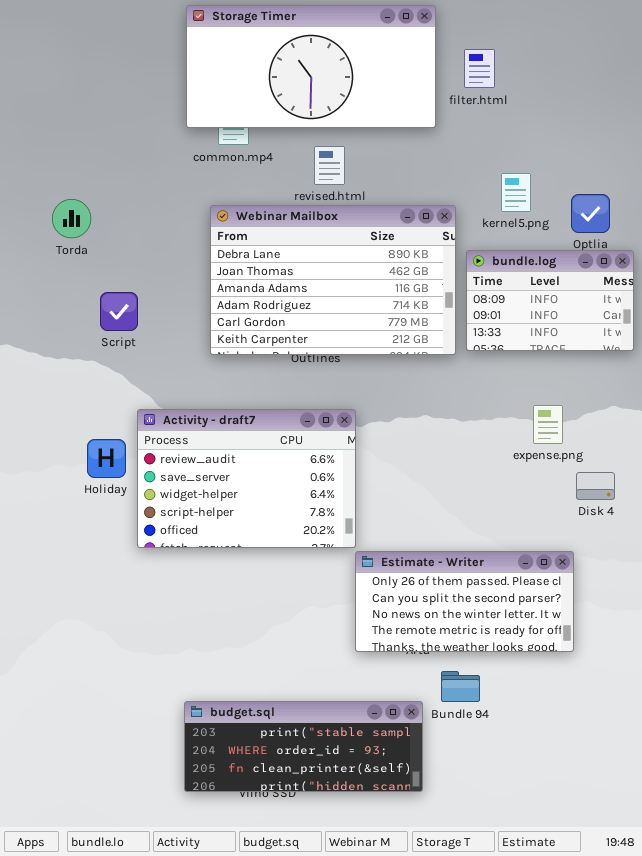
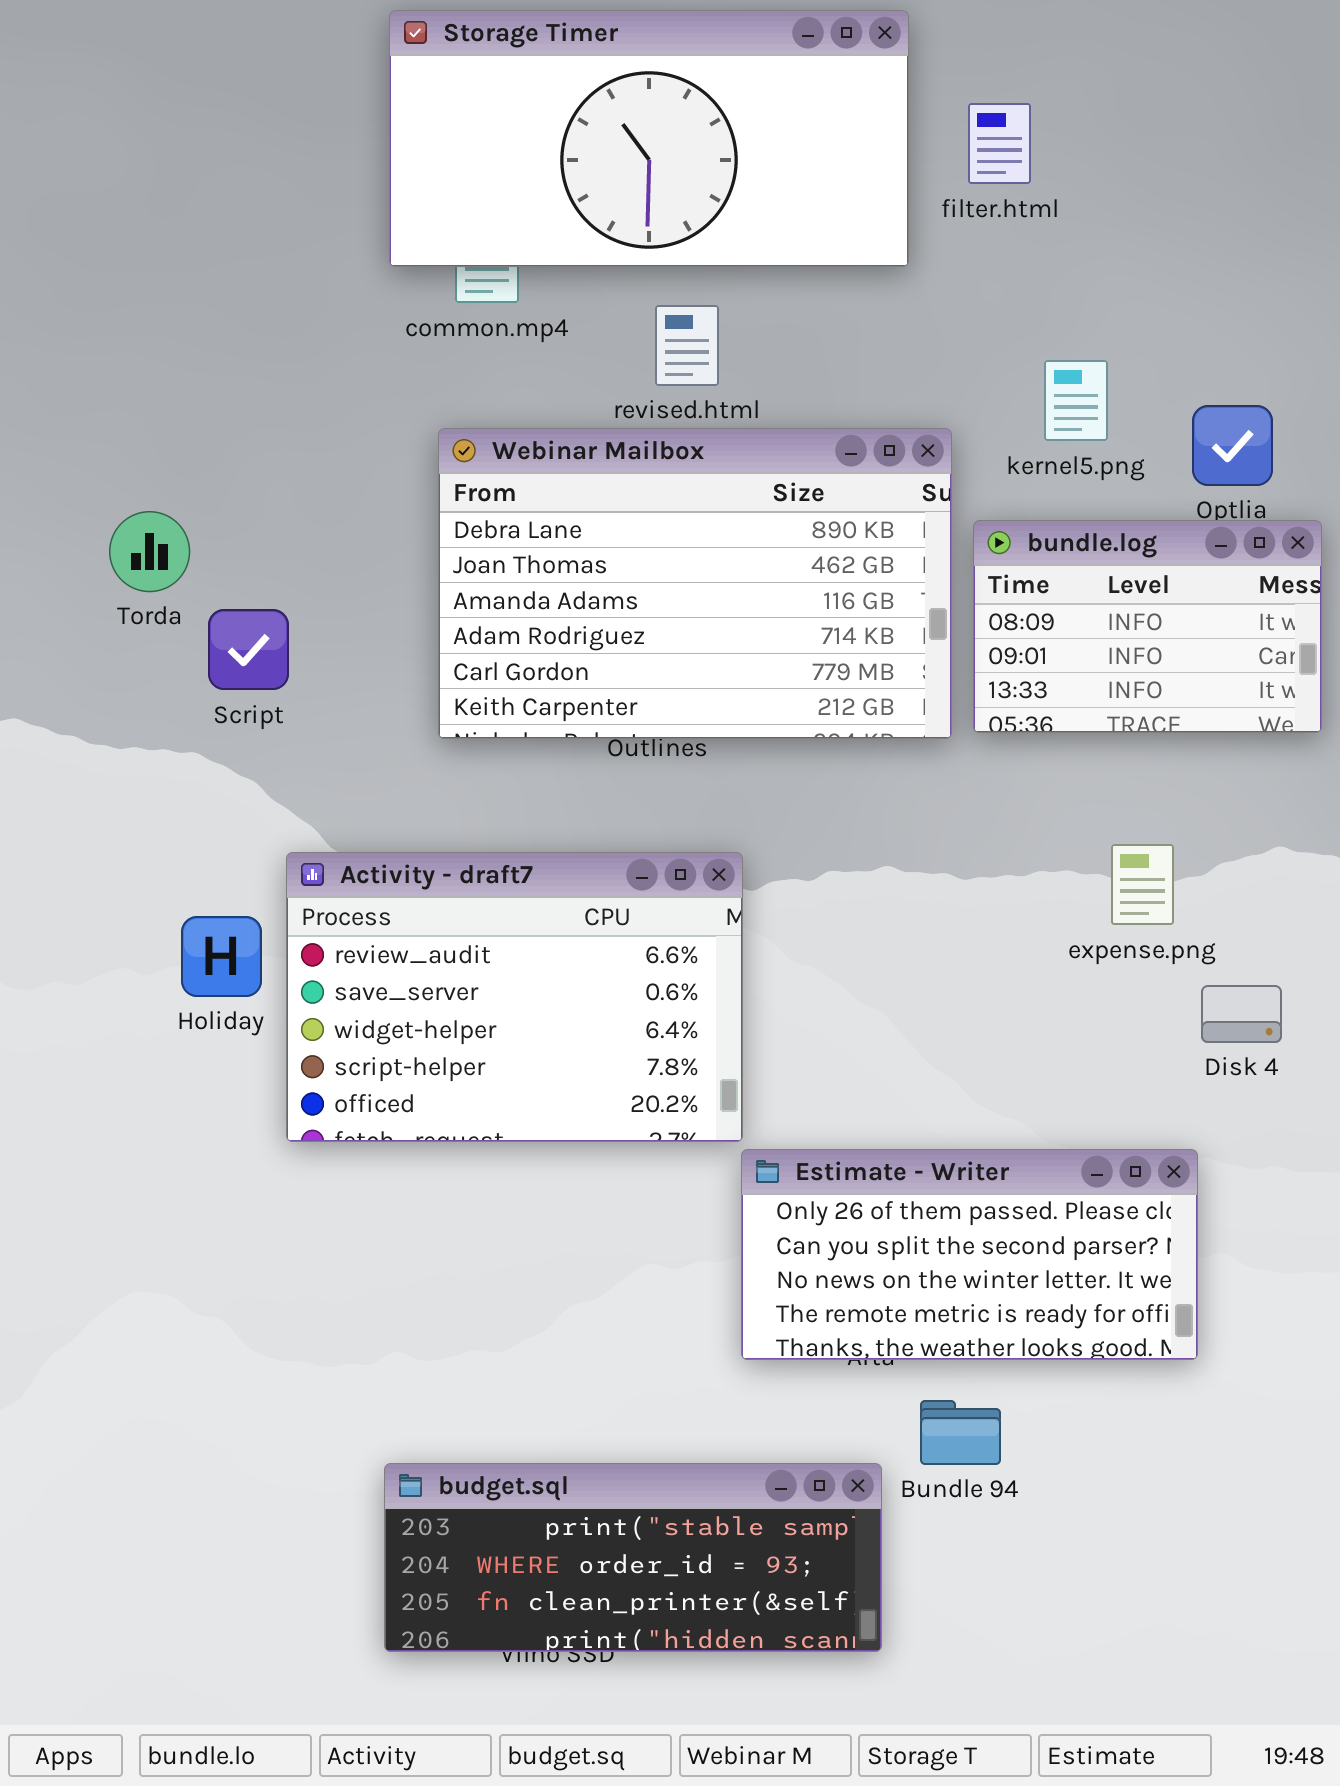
Torda: [52,199,91,238] -> [109,511,190,592], moved

